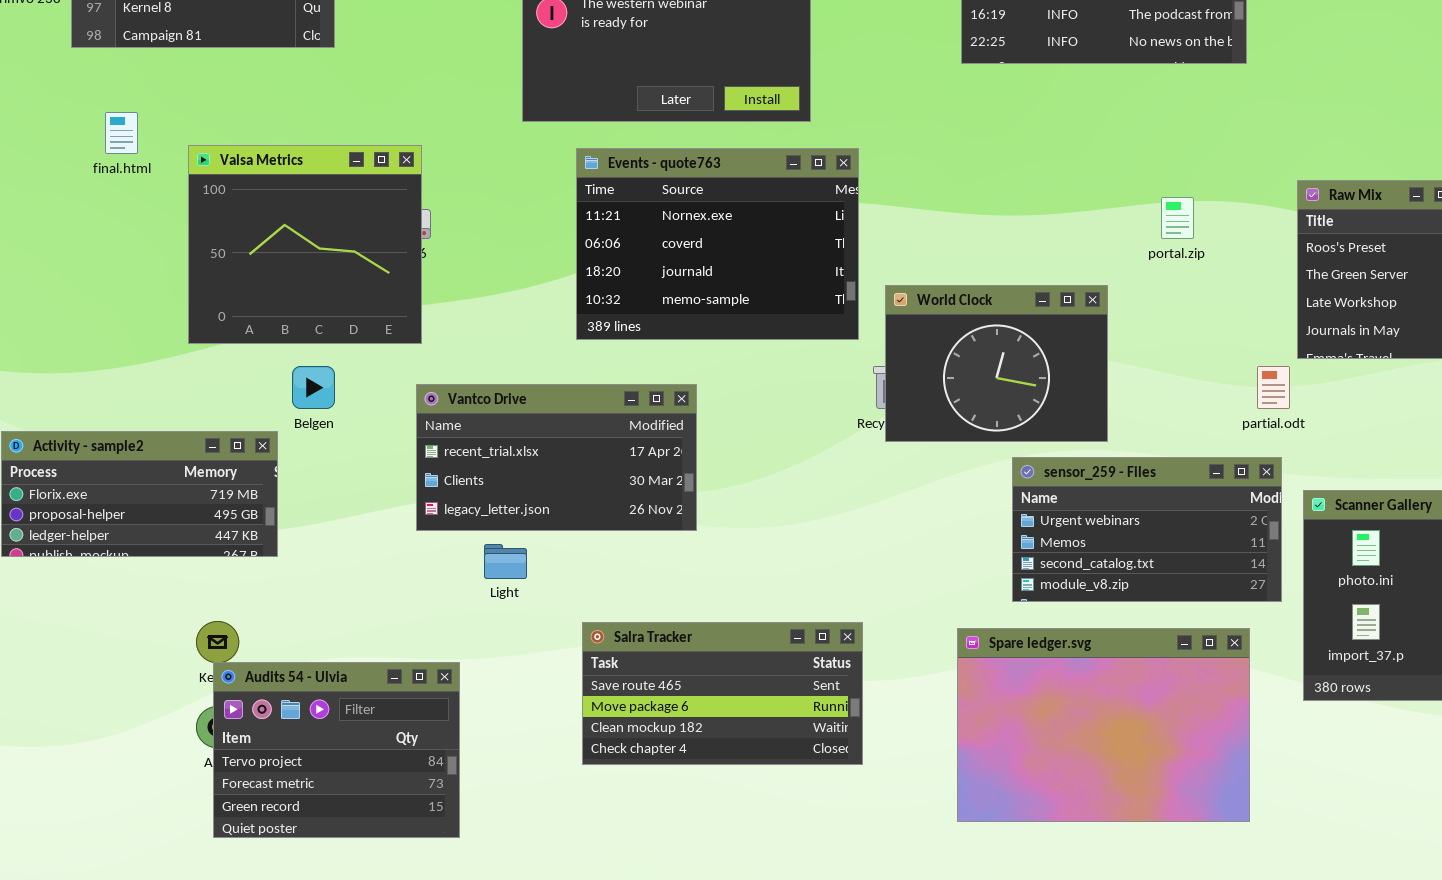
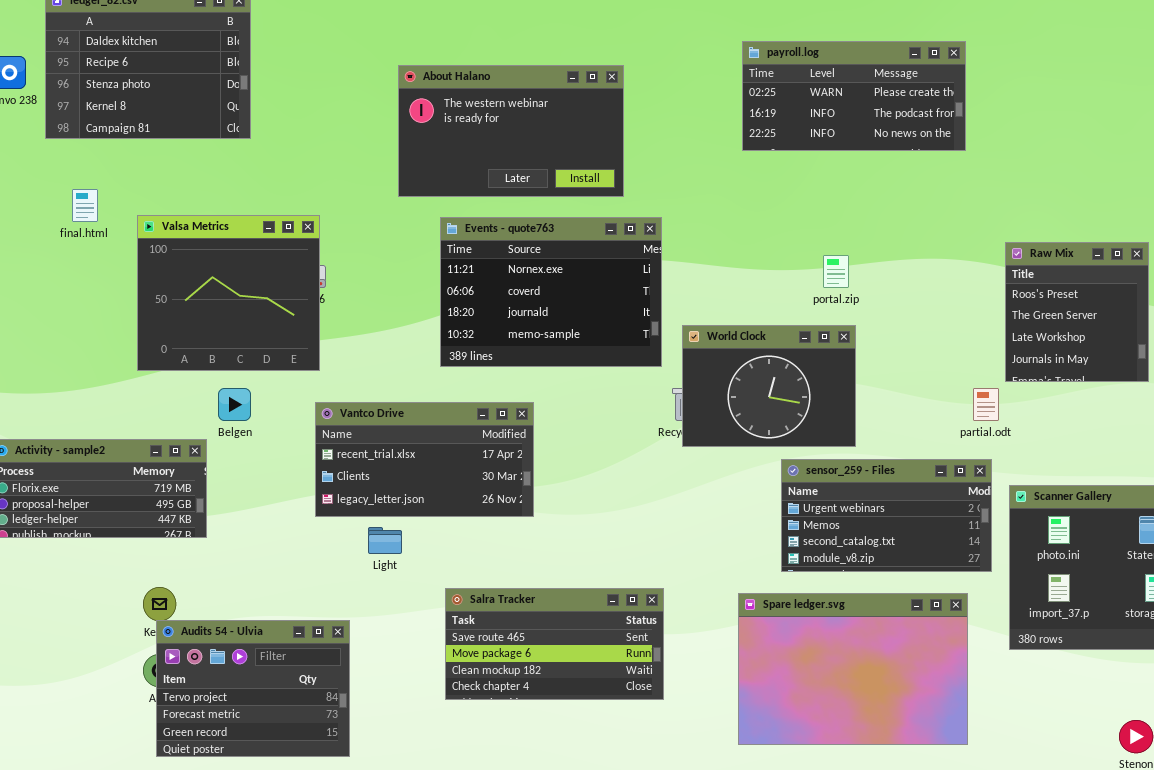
portal.zip: [1161,197,1194,239] -> [823,255,849,288], moved

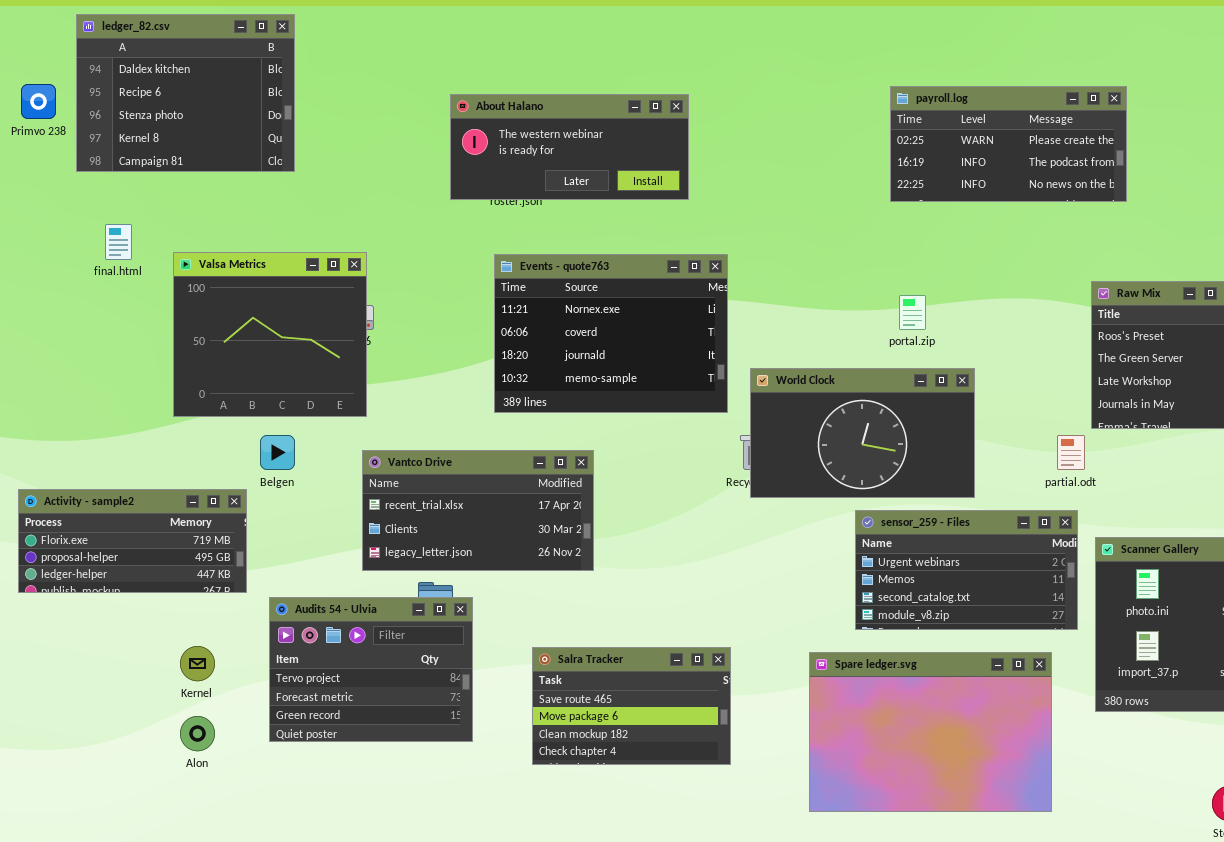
payroll.log: [742,41,966,151] -> [890,86,1127,202], moved
About Halano: [398,65,624,197] -> [450,94,689,200], resized
World Clock: [682,325,856,447] -> [750,368,975,498], resized
Salra Tracker: [445,588,664,700] -> [532,647,731,765], resized
Audits 54 - Ulvia: [156,620,350,757] -> [269,597,473,742], moved

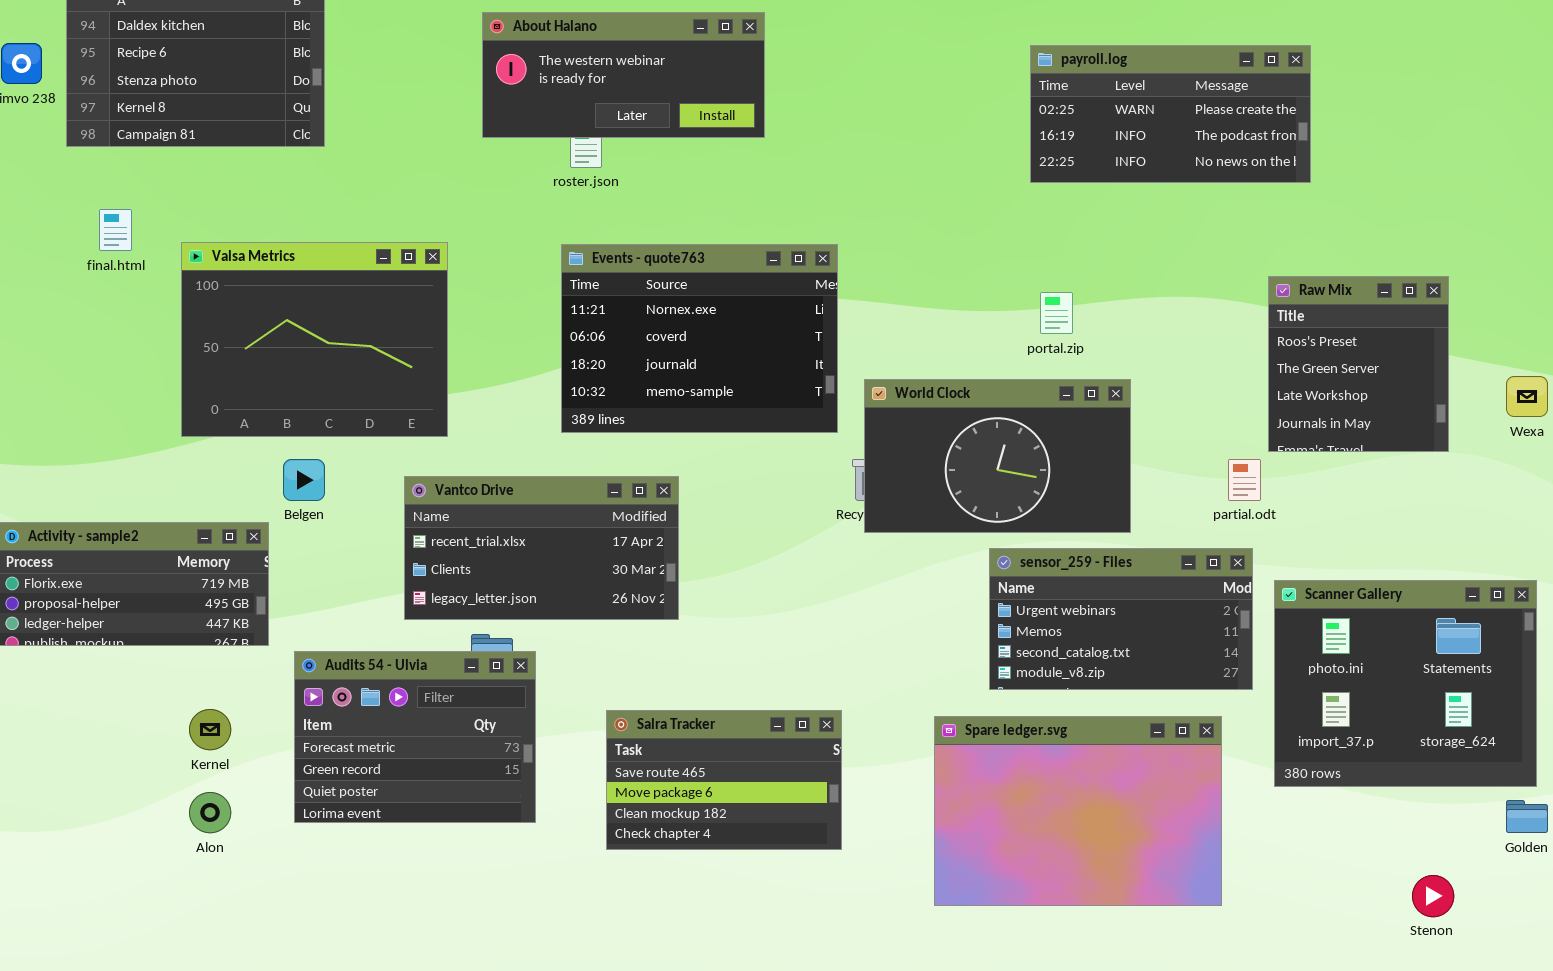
About Halano: [450,94,689,200] -> [482,12,765,138], moved
Valsa Metrics: [173,252,367,417] -> [181,242,448,437], resized
Audits 54 - Ulvia: [269,597,473,742] -> [294,651,536,823], scrolled down 1 row

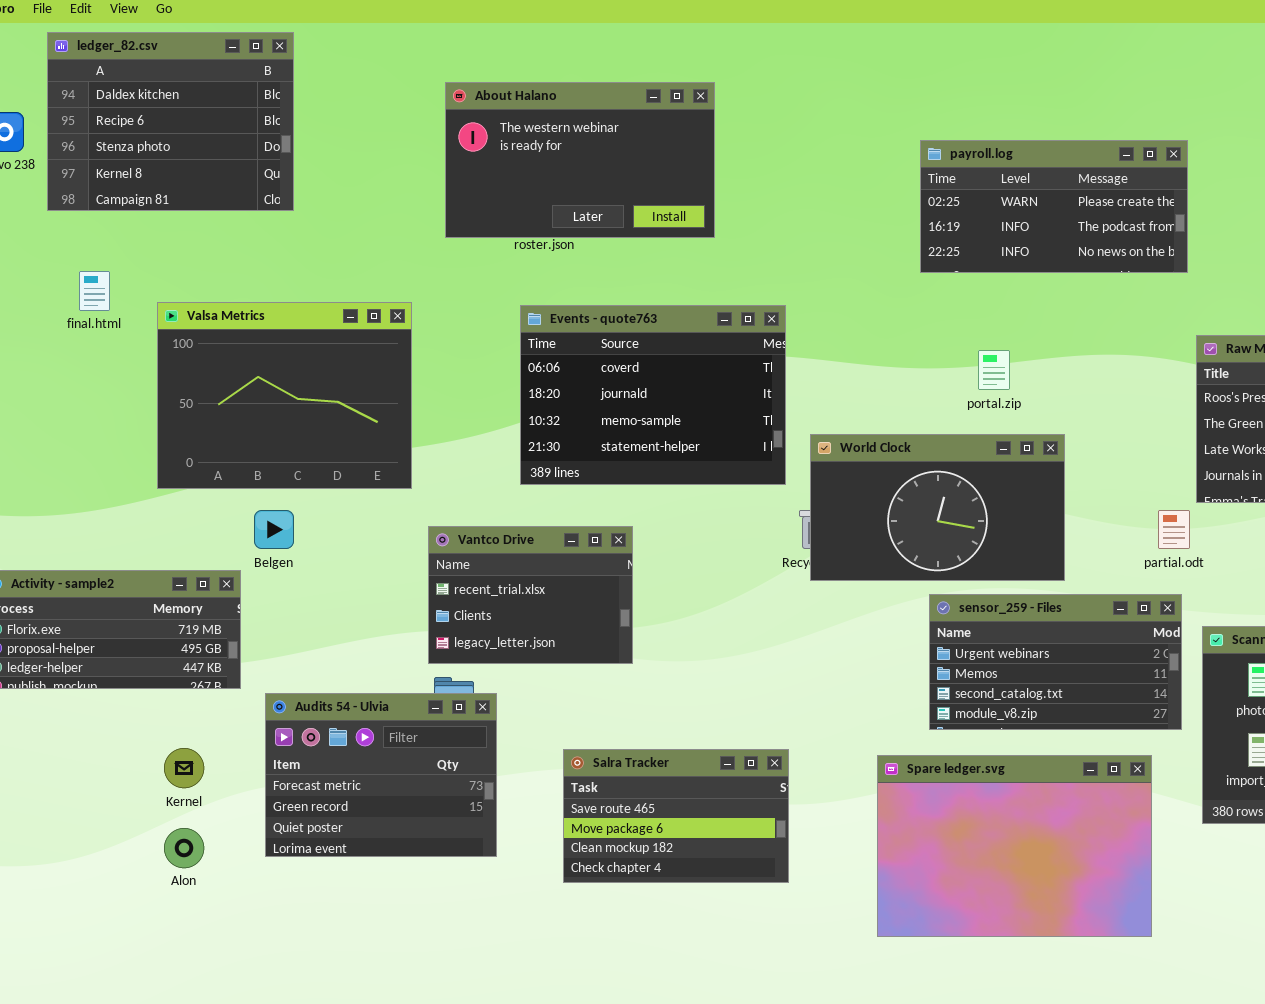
About Halano: [482,12,765,138] -> [445,82,715,238], resized
payroll.log: [1030,45,1311,183] -> [920,140,1188,273], moved
Events - quote763: [561,244,838,433] -> [520,305,786,485], scrolled down 1 row
Vantco Drive: [404,476,679,620] -> [428,526,633,664], resized

